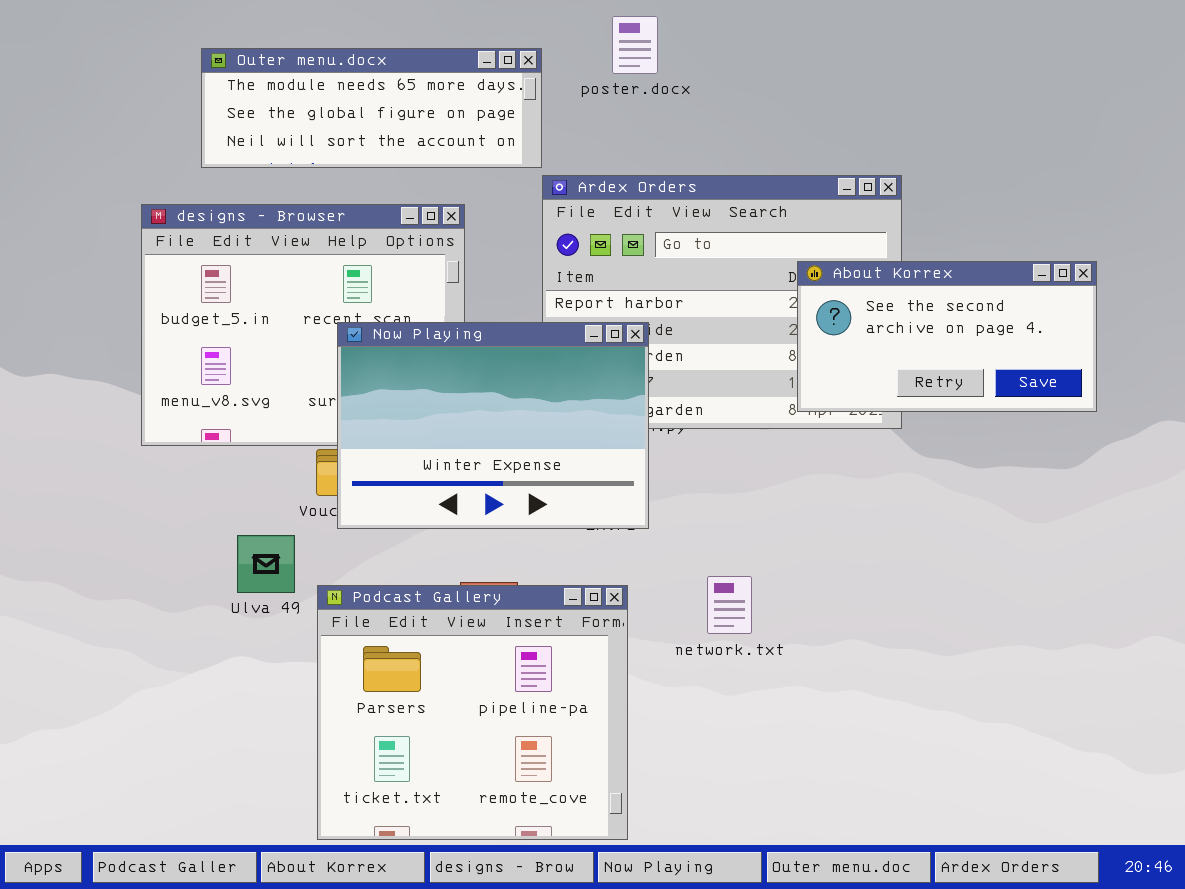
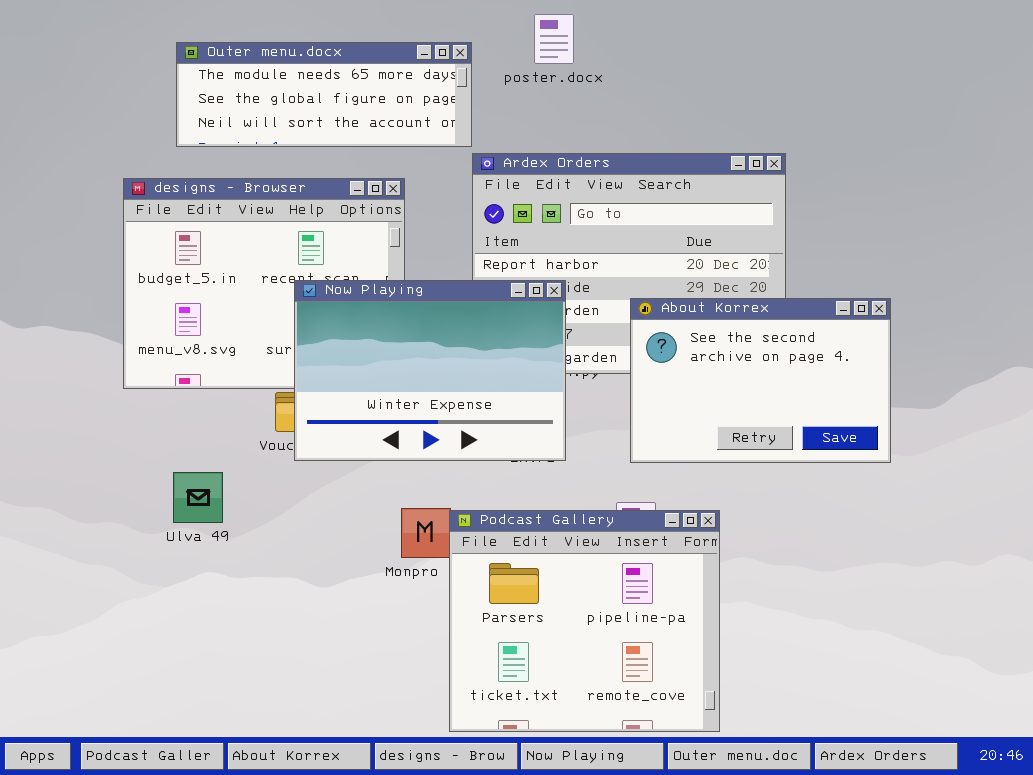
About Korrex: [797,261,1097,412] -> [630,298,891,463], moved, resized
Ulva 49: [237,535,295,593] -> [173,472,223,523], moved
Podcast Gallery: [317,585,628,840] -> [449,510,720,732], moved

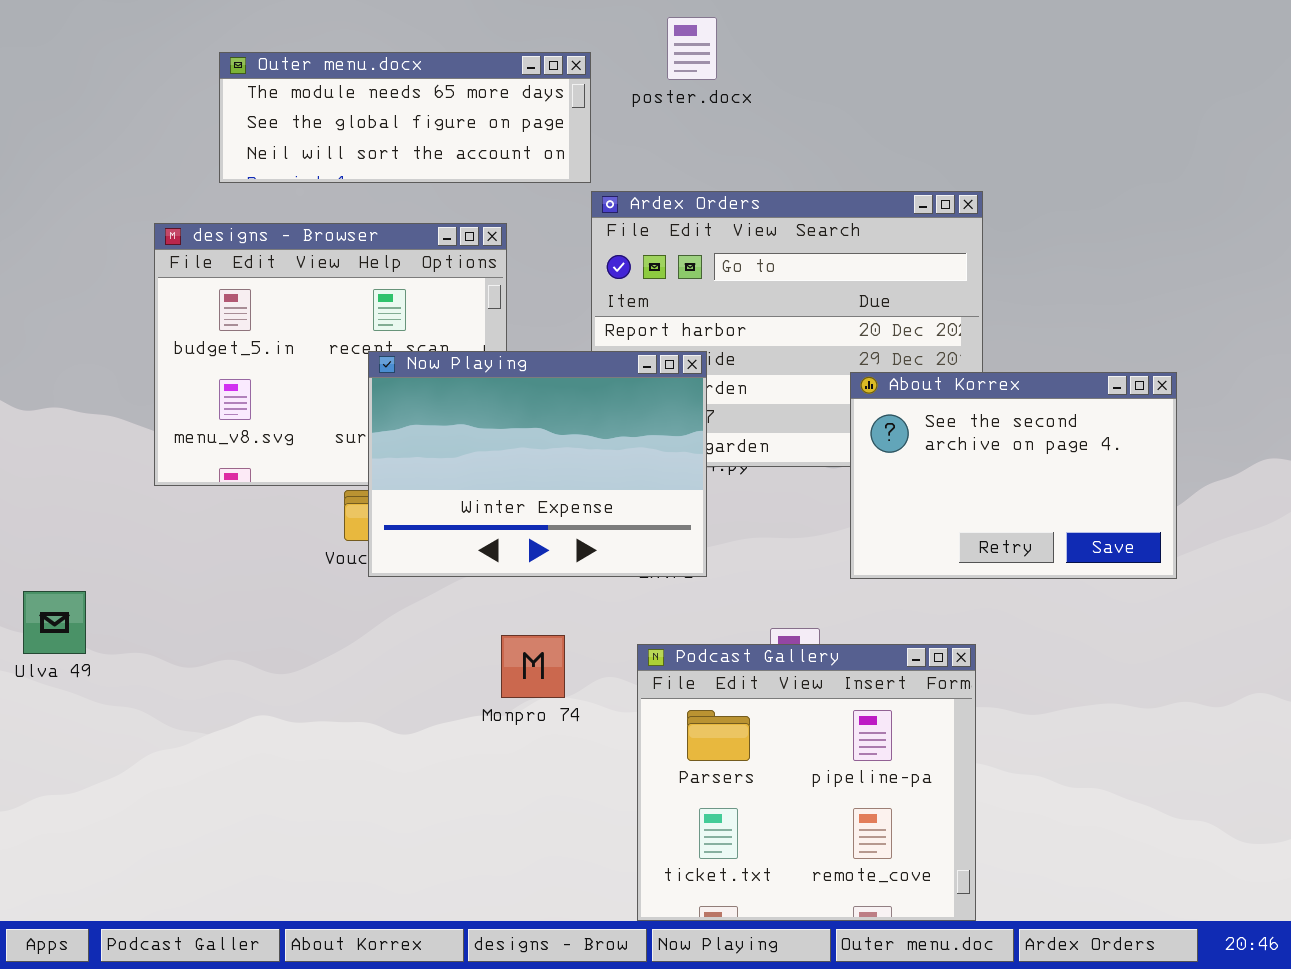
About Korrex: [630,298,891,463] -> [850,372,1177,579], moved
Ulva 49: [173,472,223,523] -> [23,591,86,654], moved
Podcast Gallery: [449,510,720,732] -> [637,644,976,921], moved

